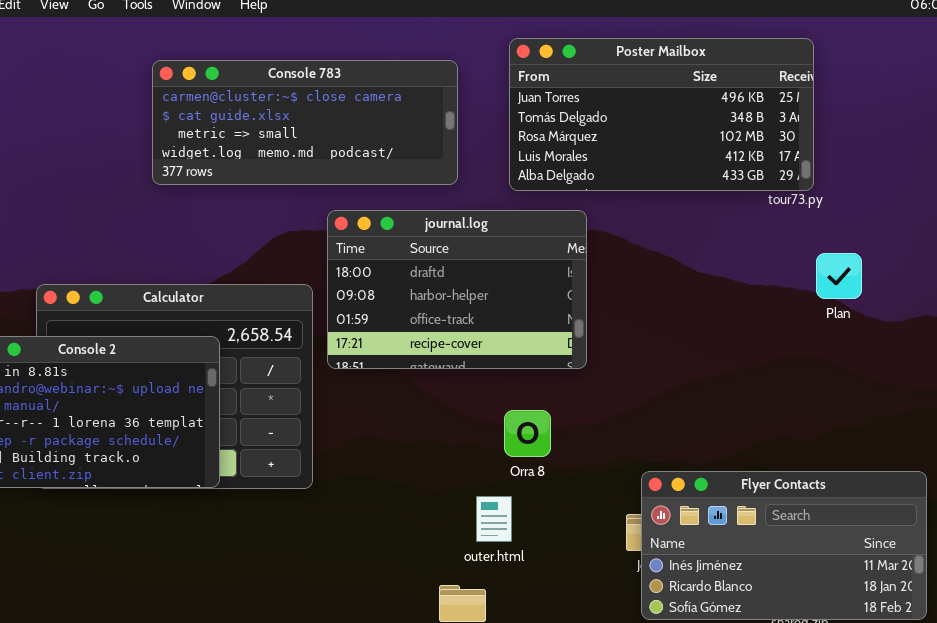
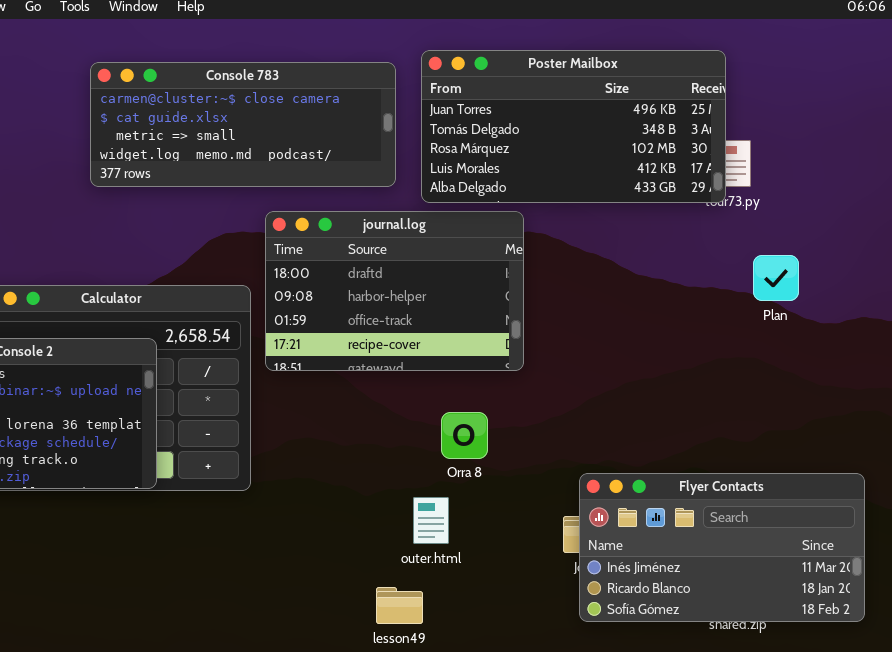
Poster Mailbox: [509,38,814,191] -> [421,50,726,203], moved

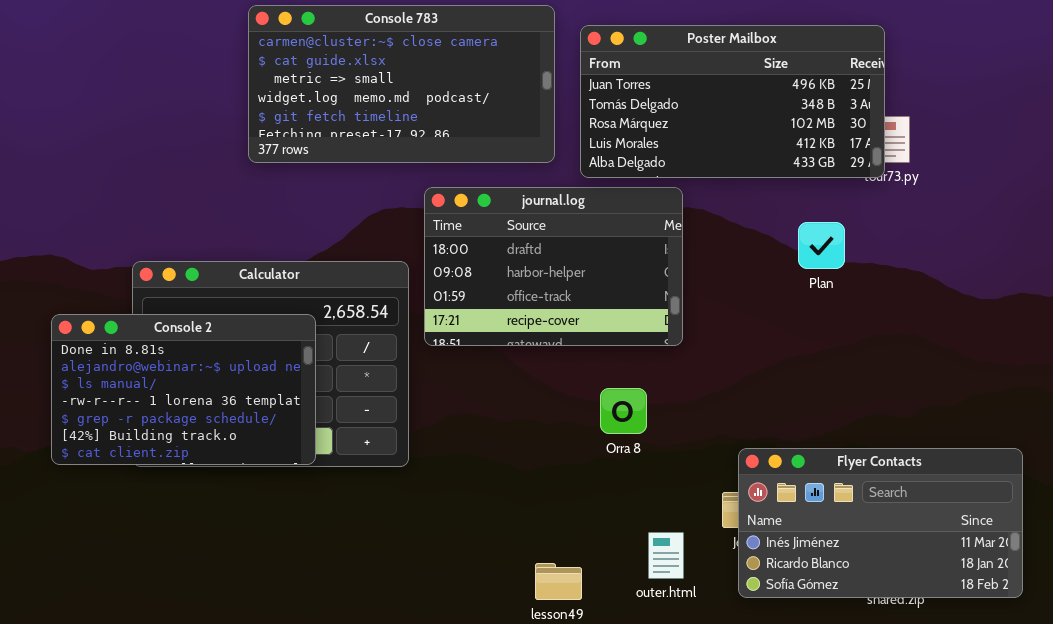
Console 783: [90,62,396,187] -> [248,5,555,163], resized
Plan: [753,255,799,301] -> [798,222,845,269], moved
outer.html: [413,497,449,544] -> [648,532,684,579], moved

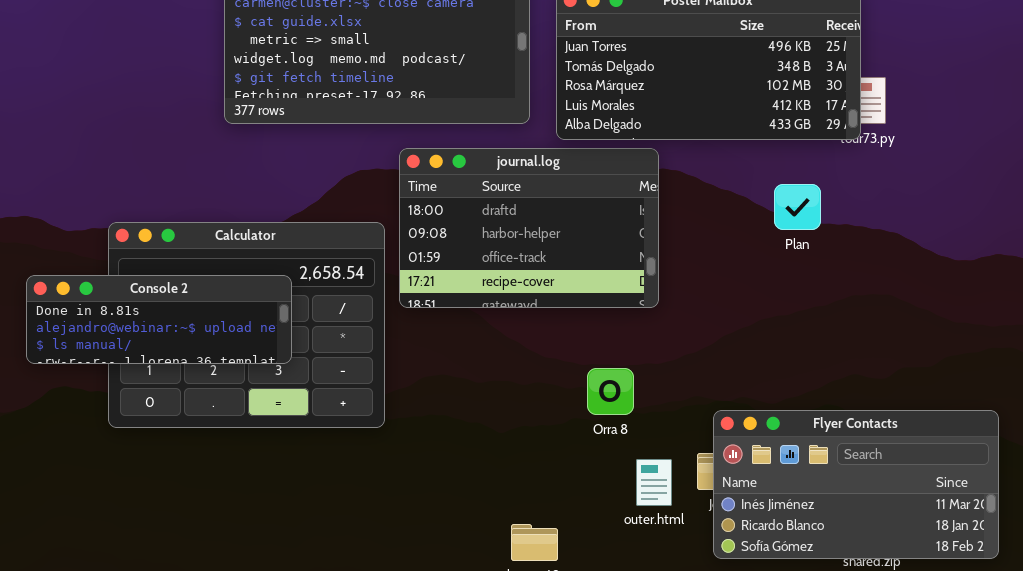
Console 2: [51,314,316,465] -> [26,275,292,364], resized
Orra 8: [600,388,647,434] -> [587,368,634,415], moved
outer.html: [648,532,684,579] -> [636,459,672,506], moved

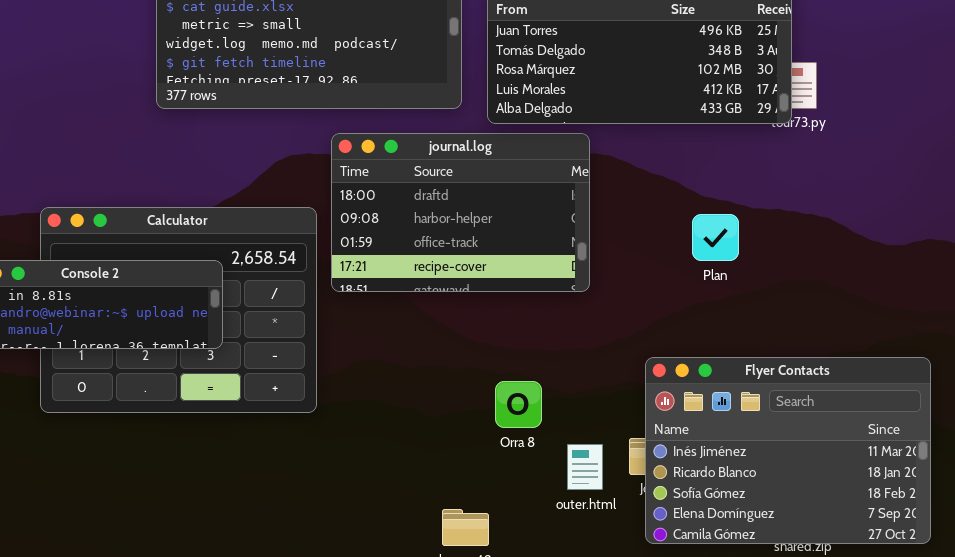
Plan: [774,184,821,230] -> [692,214,739,261], moved
Orra 8: [587,368,634,415] -> [495,381,542,428], moved
Flyer Contacts: [713,410,999,559] -> [645,357,931,544], resized

